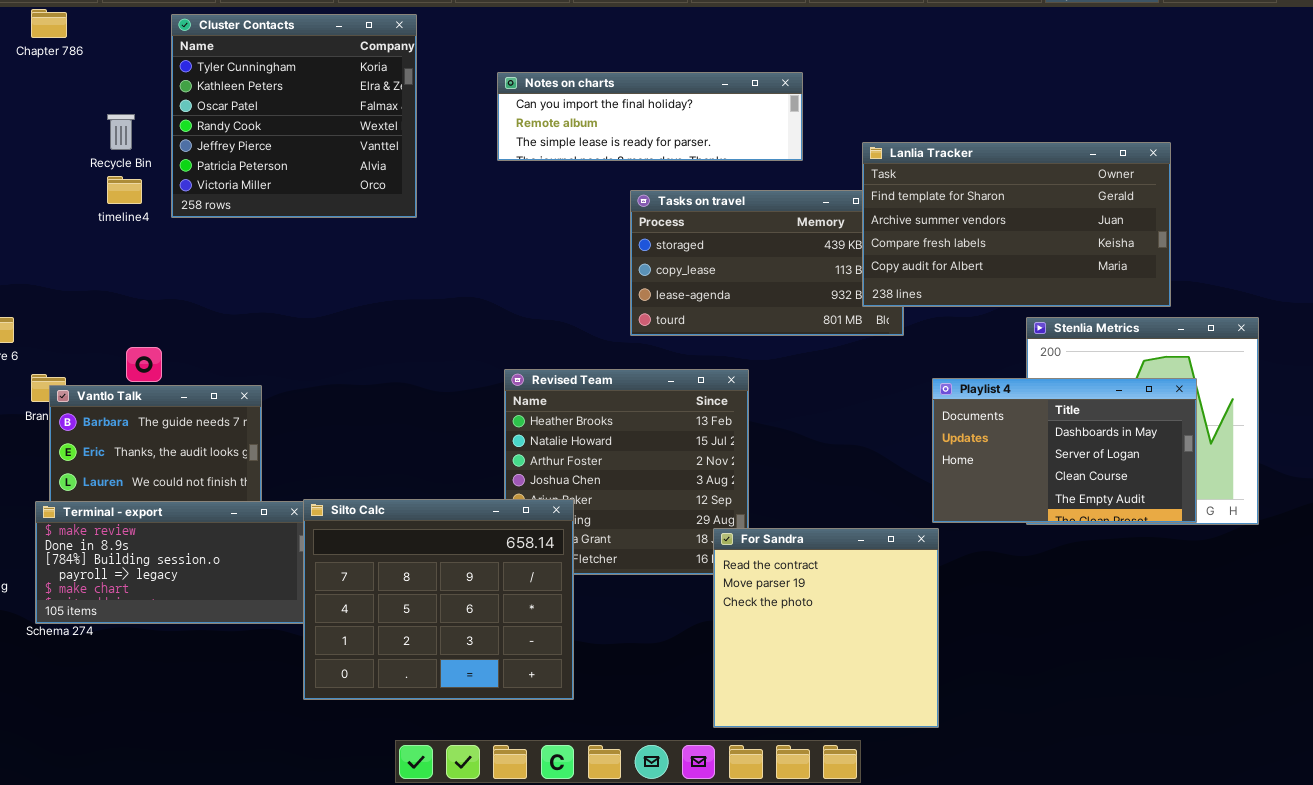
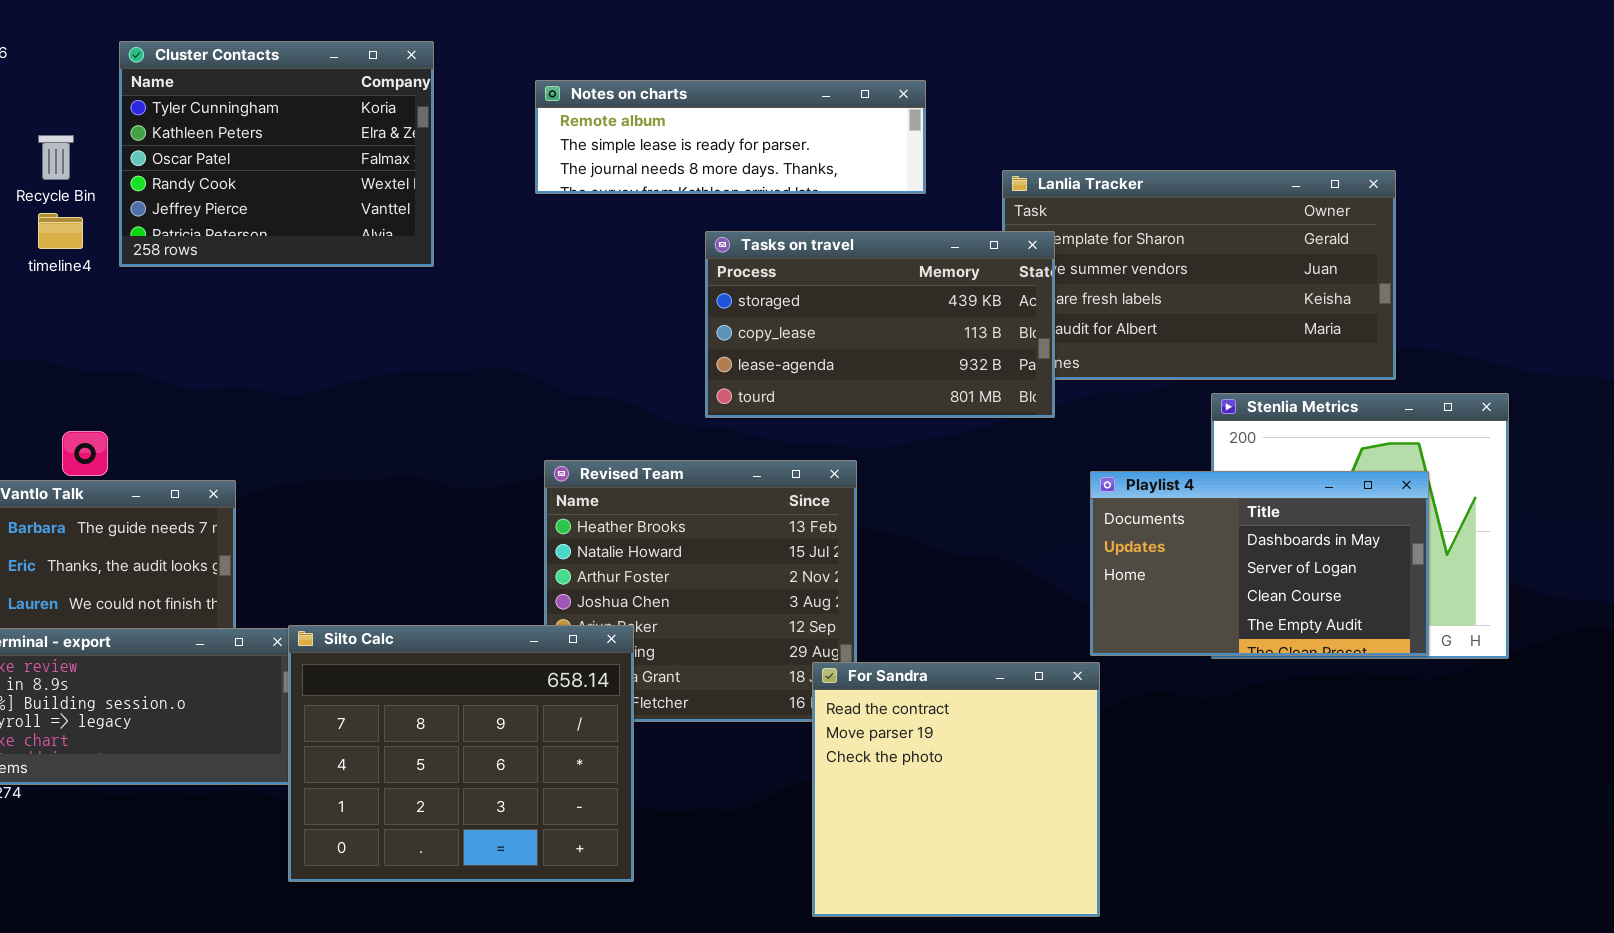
Cluster Contacts: [171,14,417,218] -> [119,41,434,267], resized
Notes on charts: [497,72,803,161] -> [535,80,926,194], scrolled down 1 row
Tasks on travel: [630,190,904,336] -> [705,231,1055,418], raised

